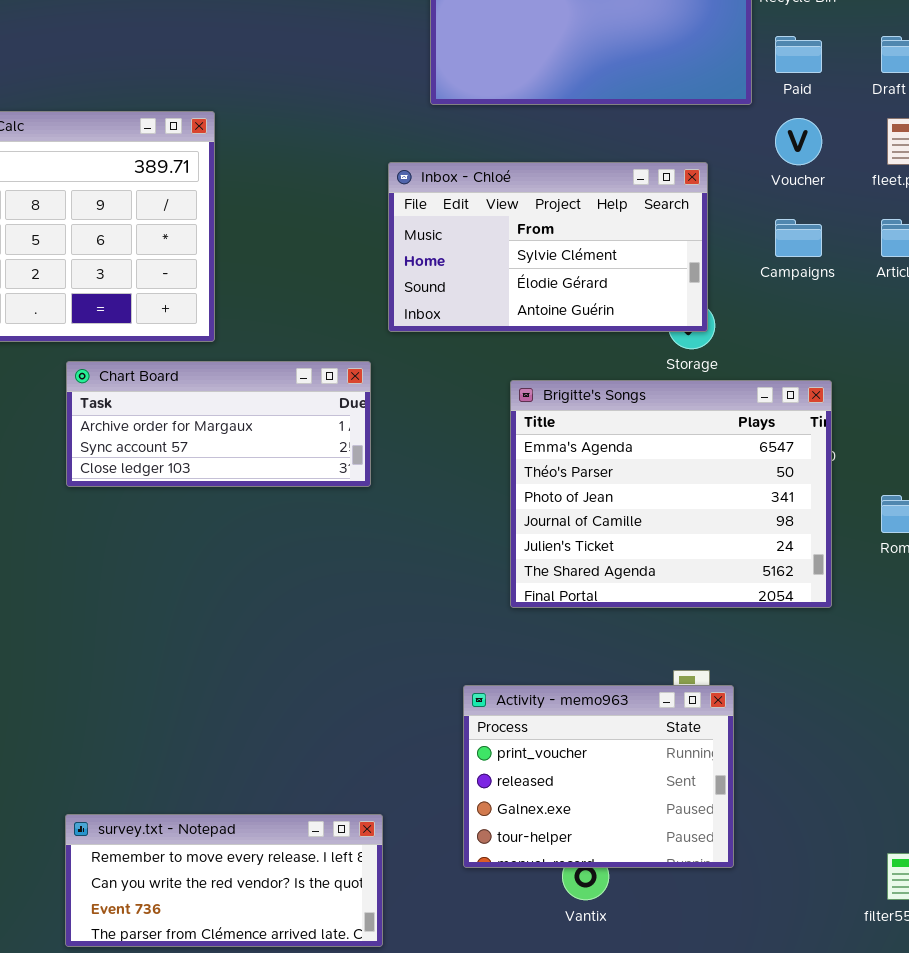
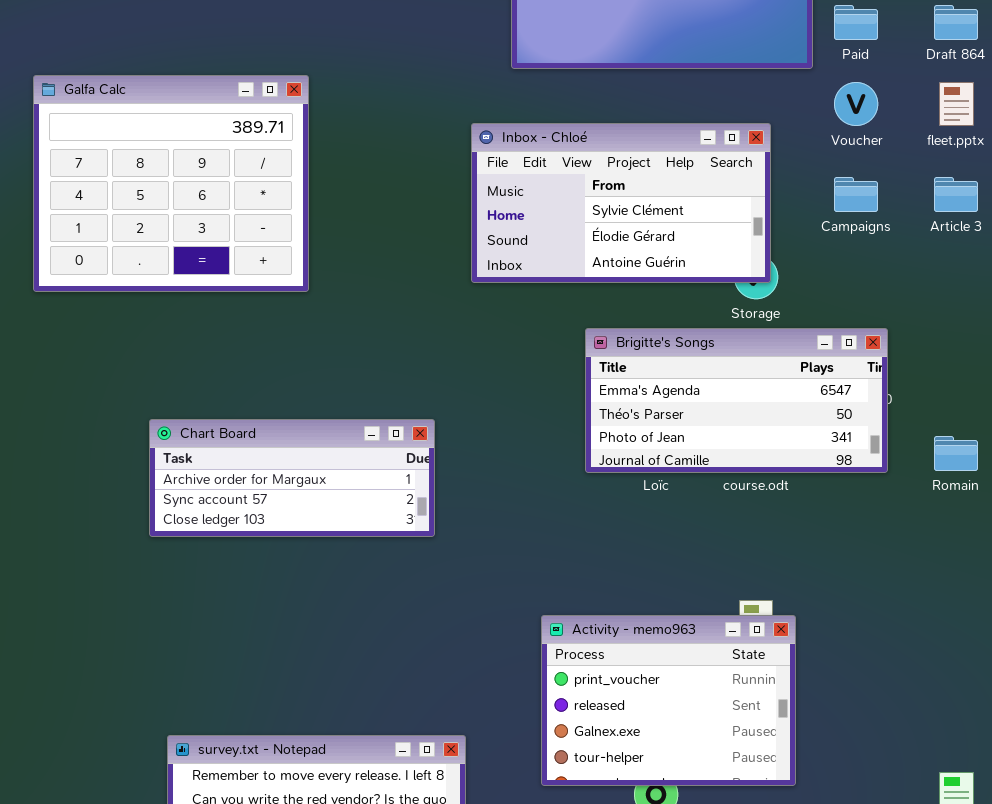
Chart Board: [66,361,371,487] -> [149,419,435,537], moved
Brigitte's Songs: [510,380,832,608] -> [585,328,888,473], resized

